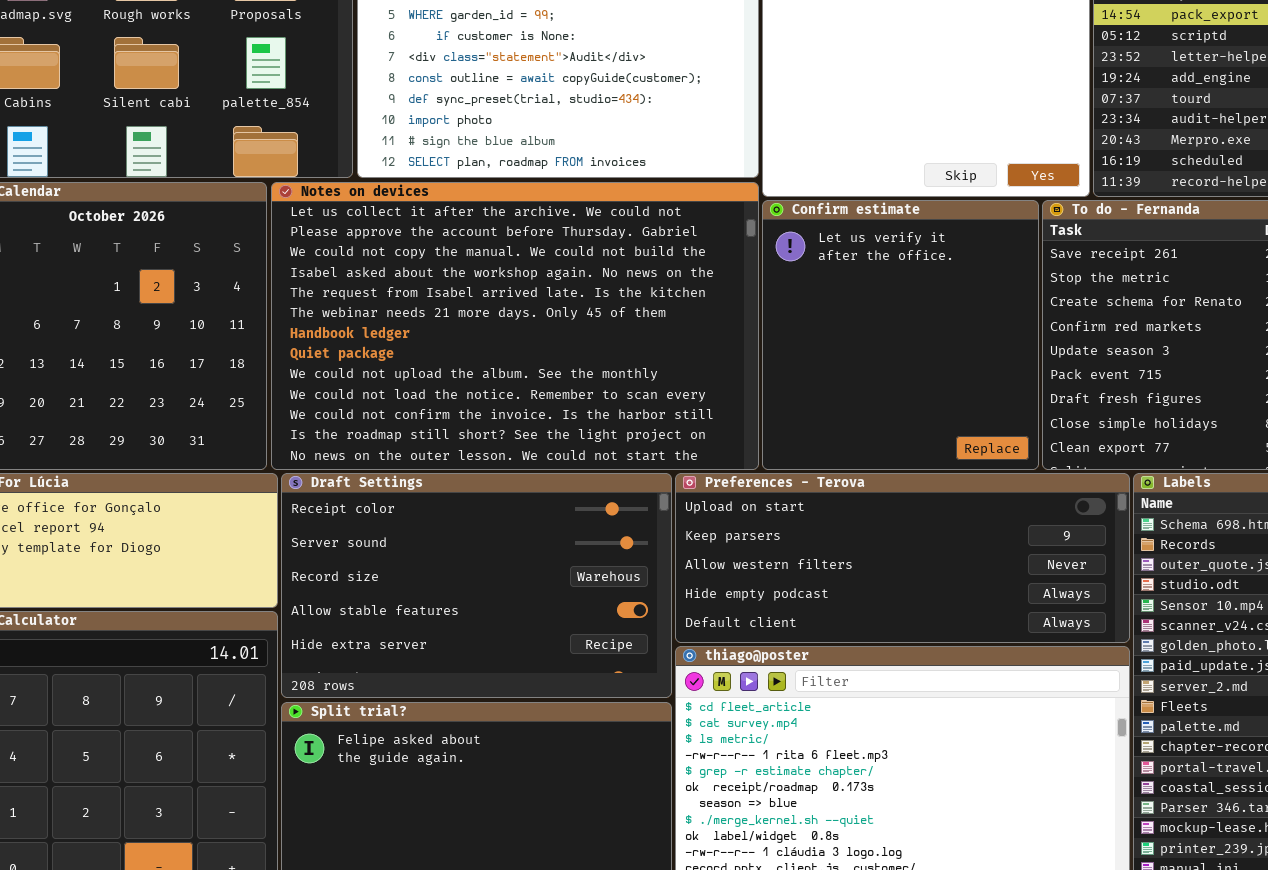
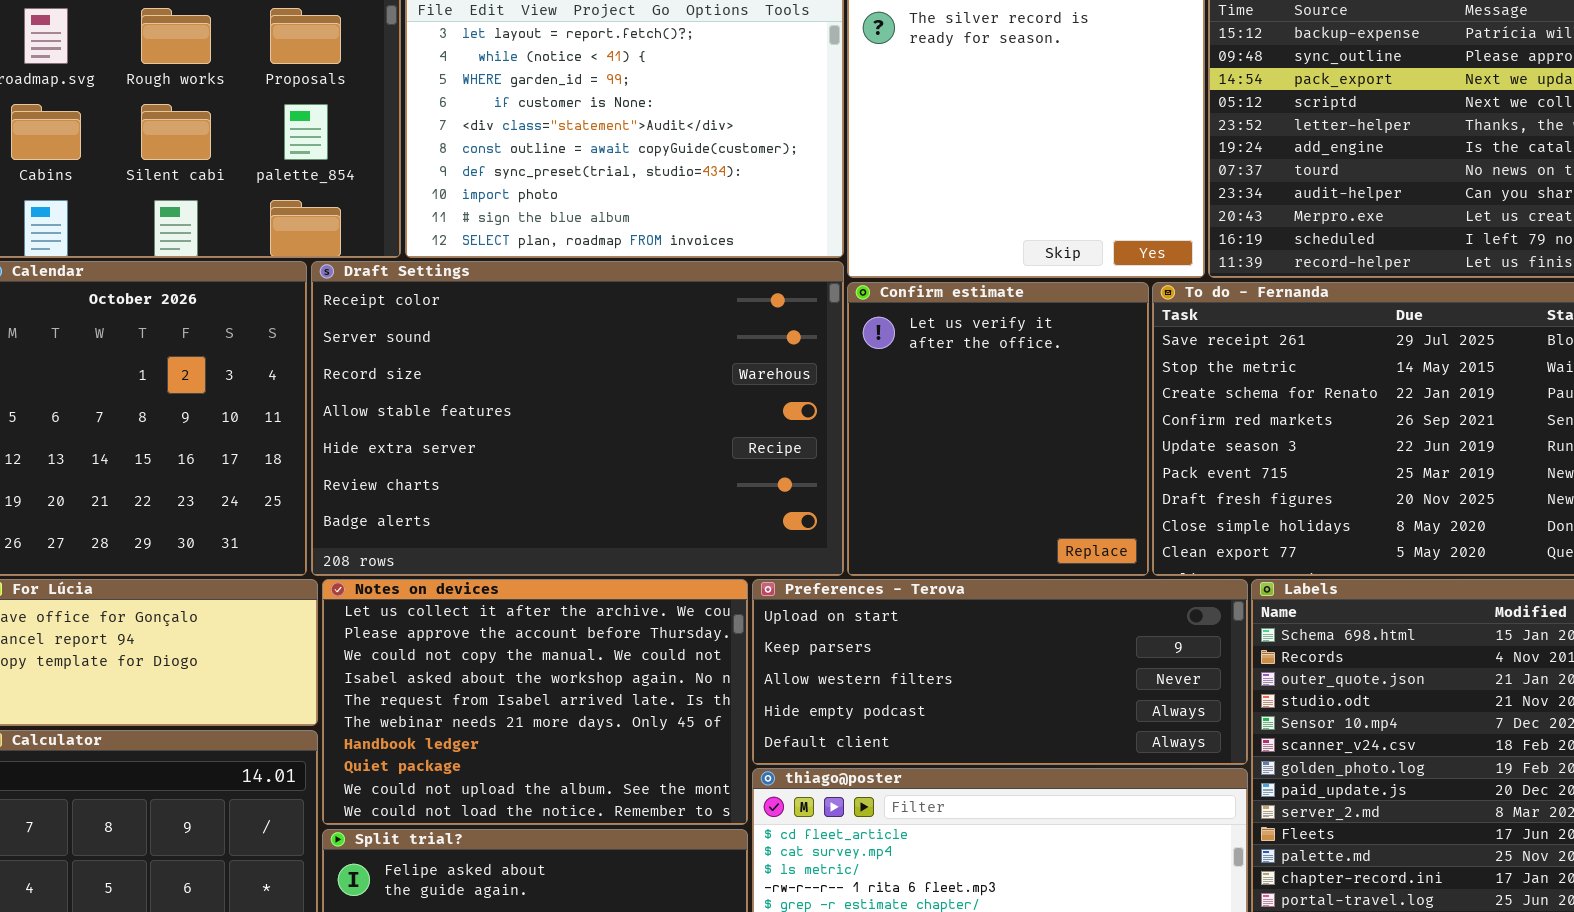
Notes on devices: [271,182,759,470] -> [322,579,748,825], moved, resized
Draft Settings: [281,473,672,698] -> [311,261,844,576], moved, resized

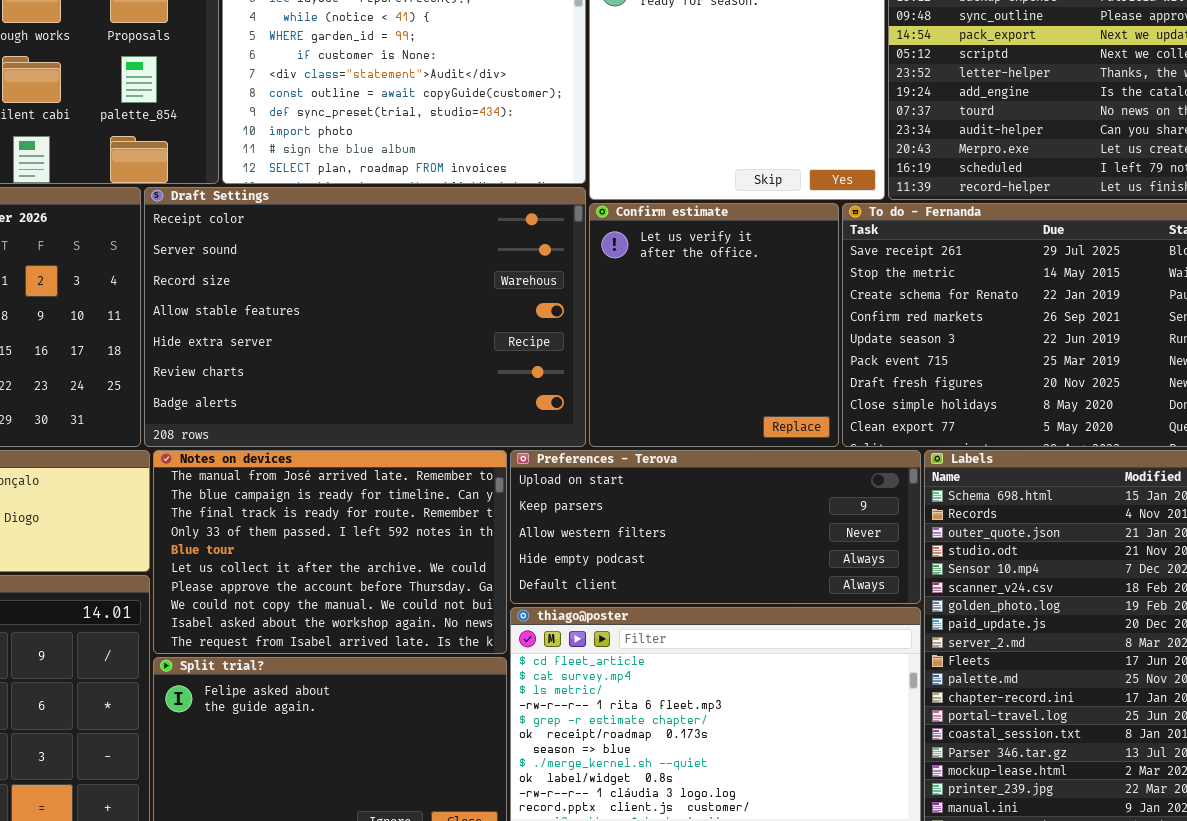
Notes on devices: [322,579,748,825] -> [153,450,507,654], scrolled up 5 rows

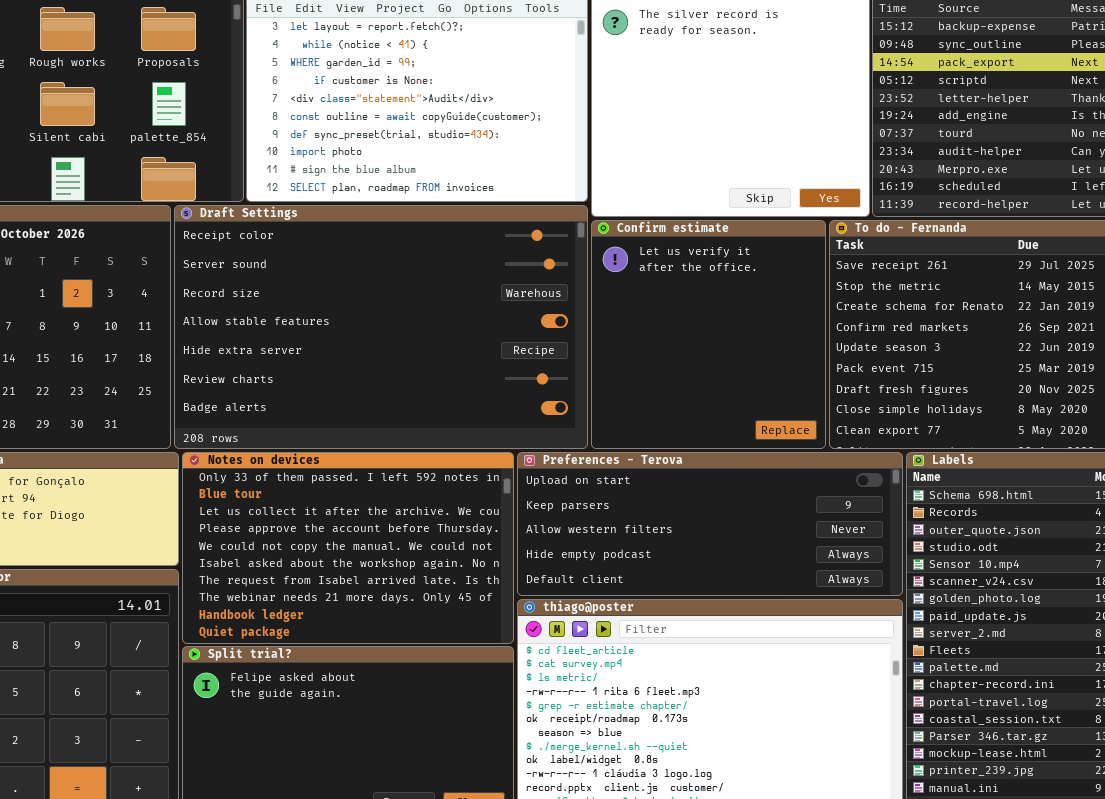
Notes on devices: [153,450,507,654] -> [182,452,514,644], scrolled down 3 rows

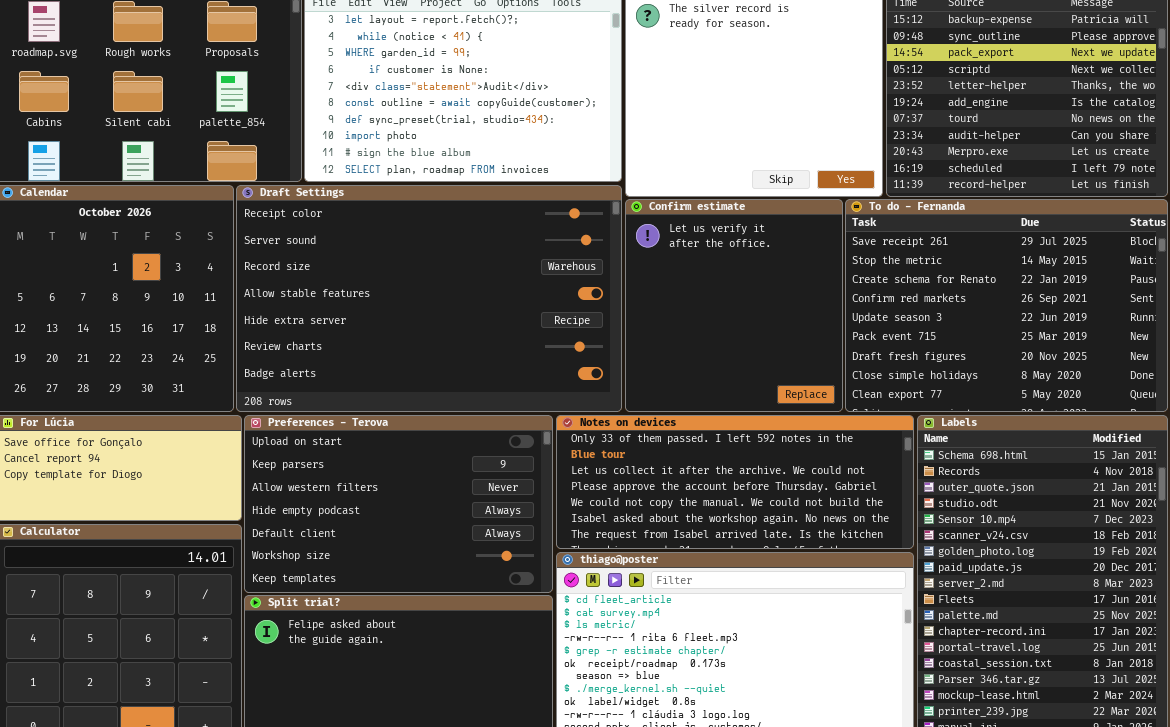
Notes on devices: [182,452,514,644] -> [556,415,914,549], moved, resized
Preferences - Terova: [517,452,903,596] -> [244,415,553,593], moved, resized

